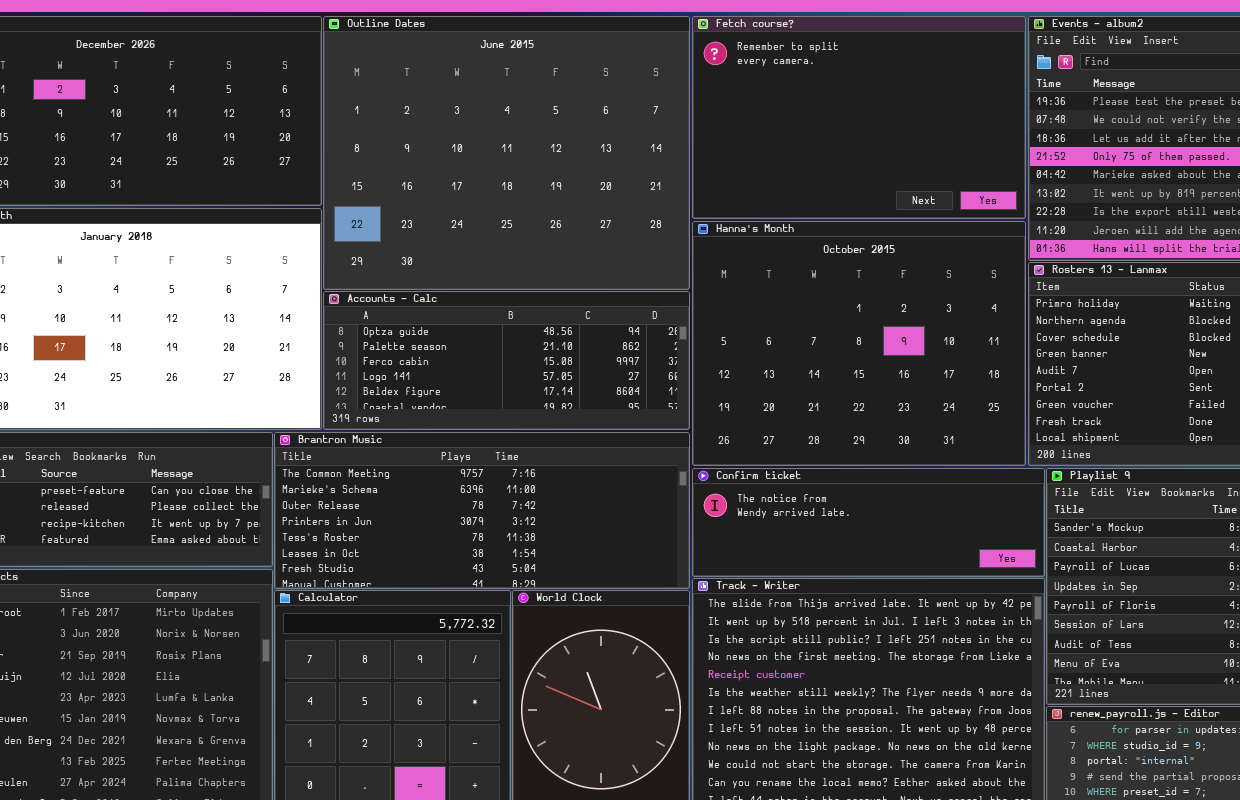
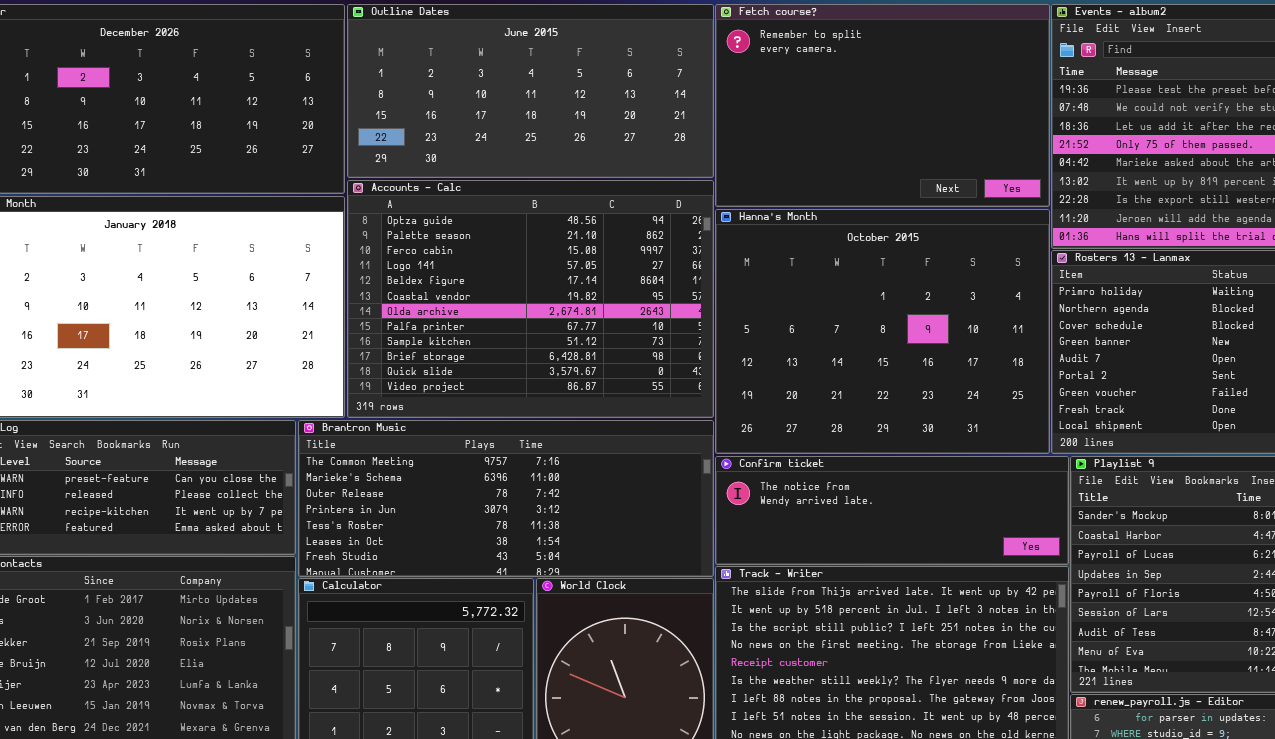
Outline Dates: [323,16,690,290] -> [347,4,714,178], resized
Accounts - Calc: [323,291,690,430] -> [347,180,714,418], resized

